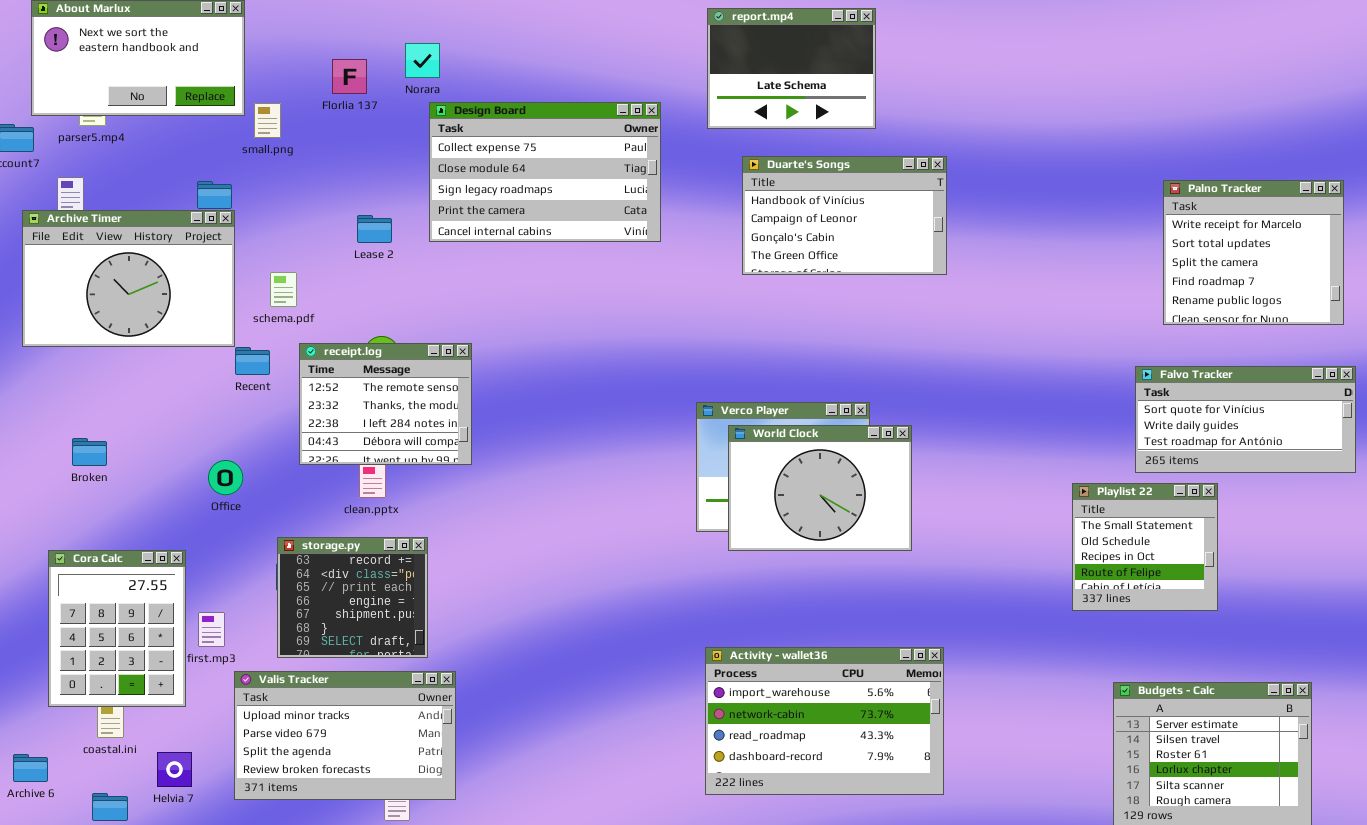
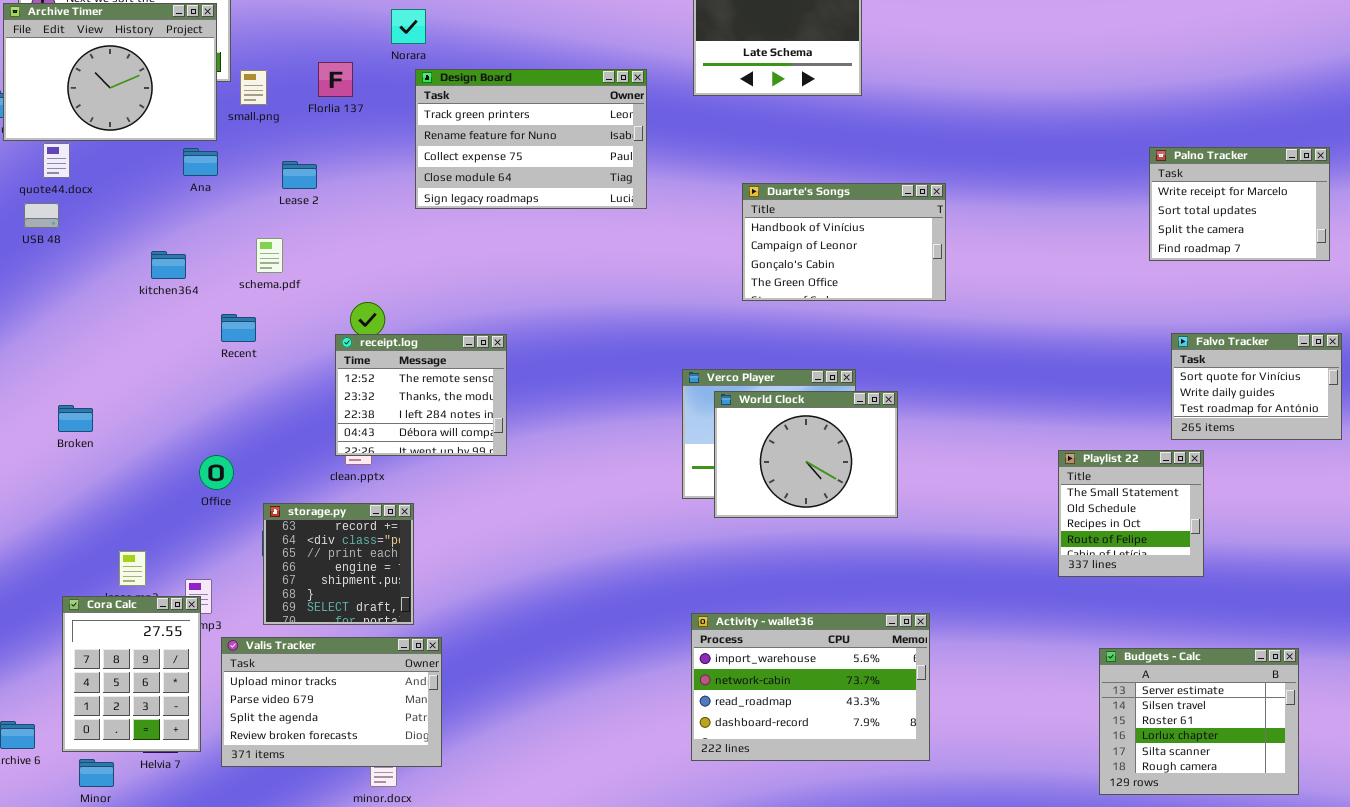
Florlia 137: [332,59,367,94] -> [318,62,353,97], moved
Design Board: [429,102,661,242] -> [415,69,647,209], scrolled up 2 rows
Duarte's Songs: [742,156,947,275] -> [742,183,946,301], moved
Palno Tracker: [1163,180,1344,325] -> [1149,147,1330,261], resized
Archive Timer: [22,210,235,347] -> [3,3,217,141], moved
Lease 2: [357,215,392,243] -> [282,161,317,189], moved
receipt.log: [299,343,472,465] -> [335,334,507,456], moved
Falvo Tracker: [1135,366,1356,473] -> [1171,333,1342,440], resized
Office: [208,460,243,495] -> [199,455,234,490], moved
Cora Calc: [48,550,186,707] -> [62,596,201,752], moved

